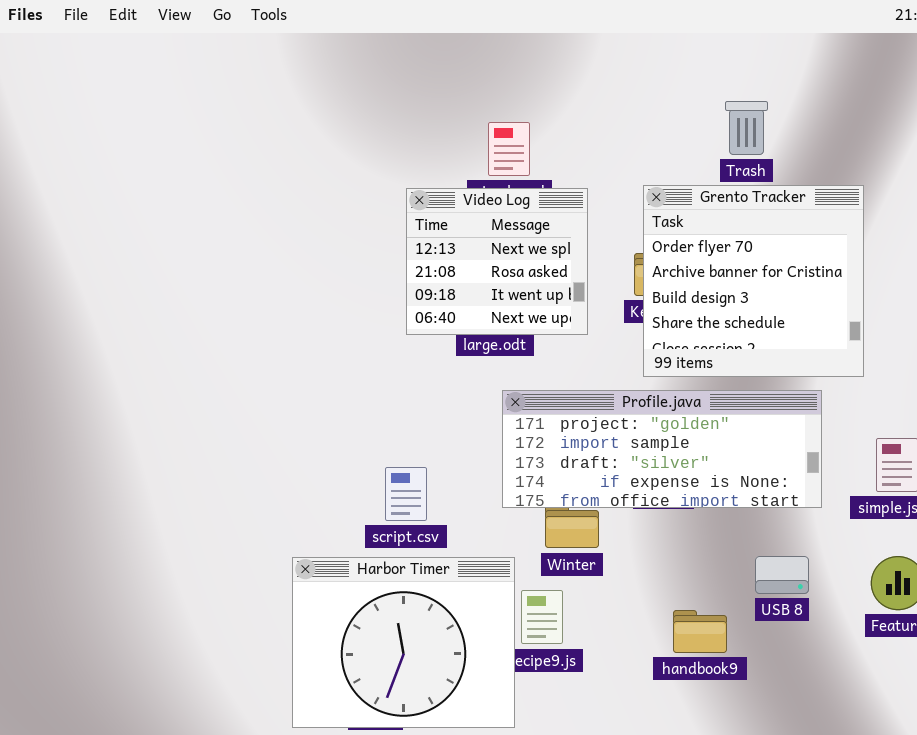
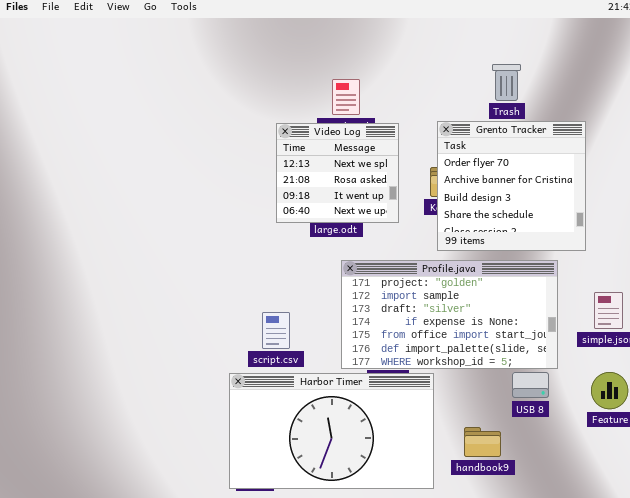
Profile.java: [502,390,822,508] -> [341,260,558,369], resized
Harbor Timer: [292,557,515,728] -> [229,373,434,489], moved, resized
handbook9: [673,610,727,653] -> [464,427,501,457], moved

